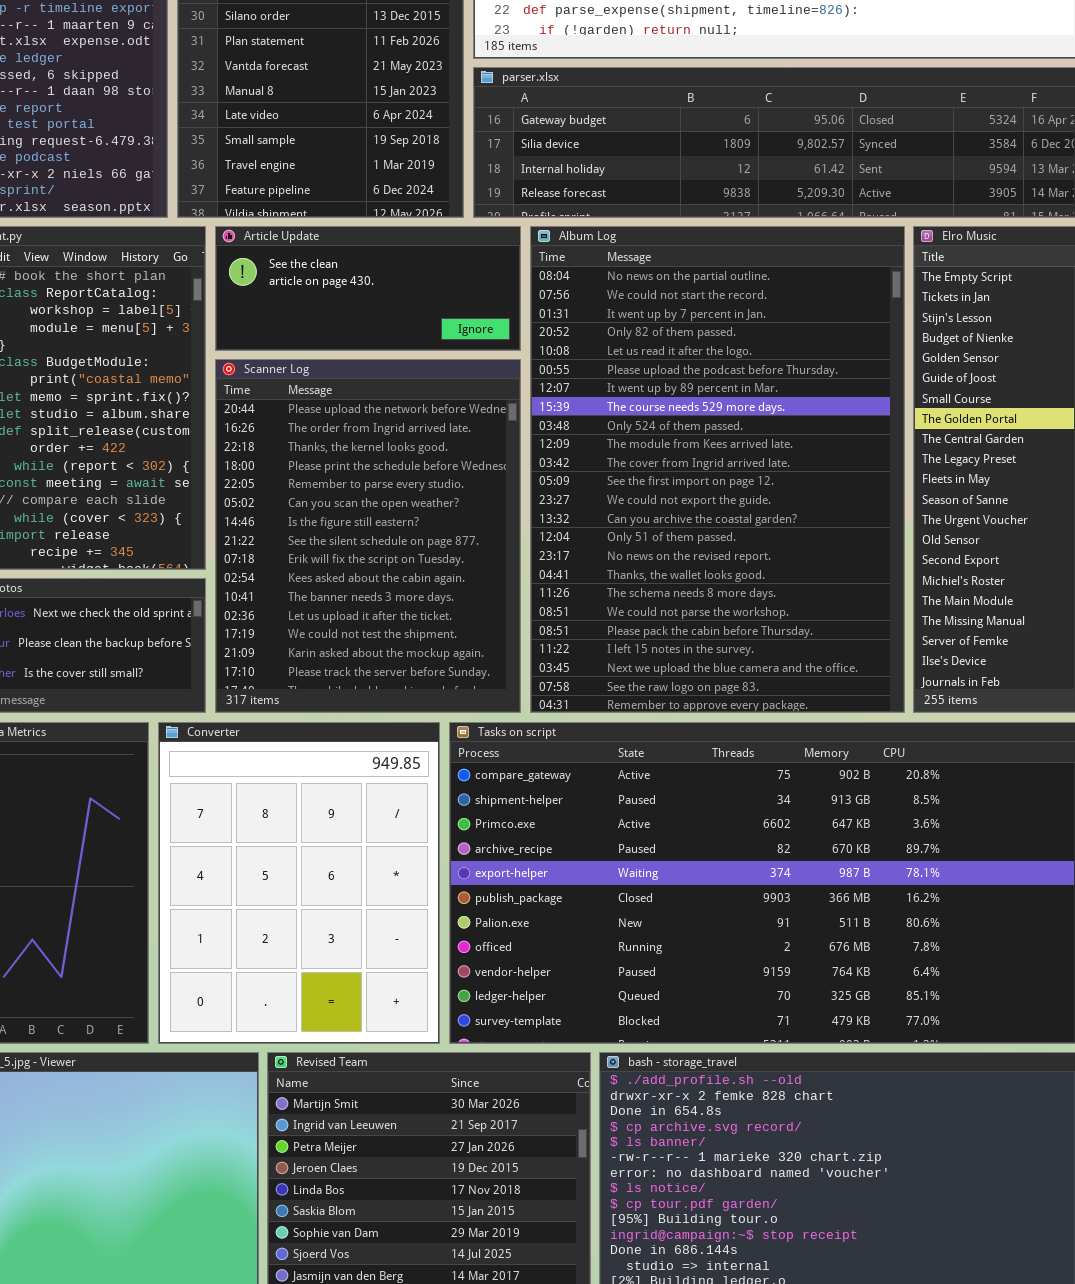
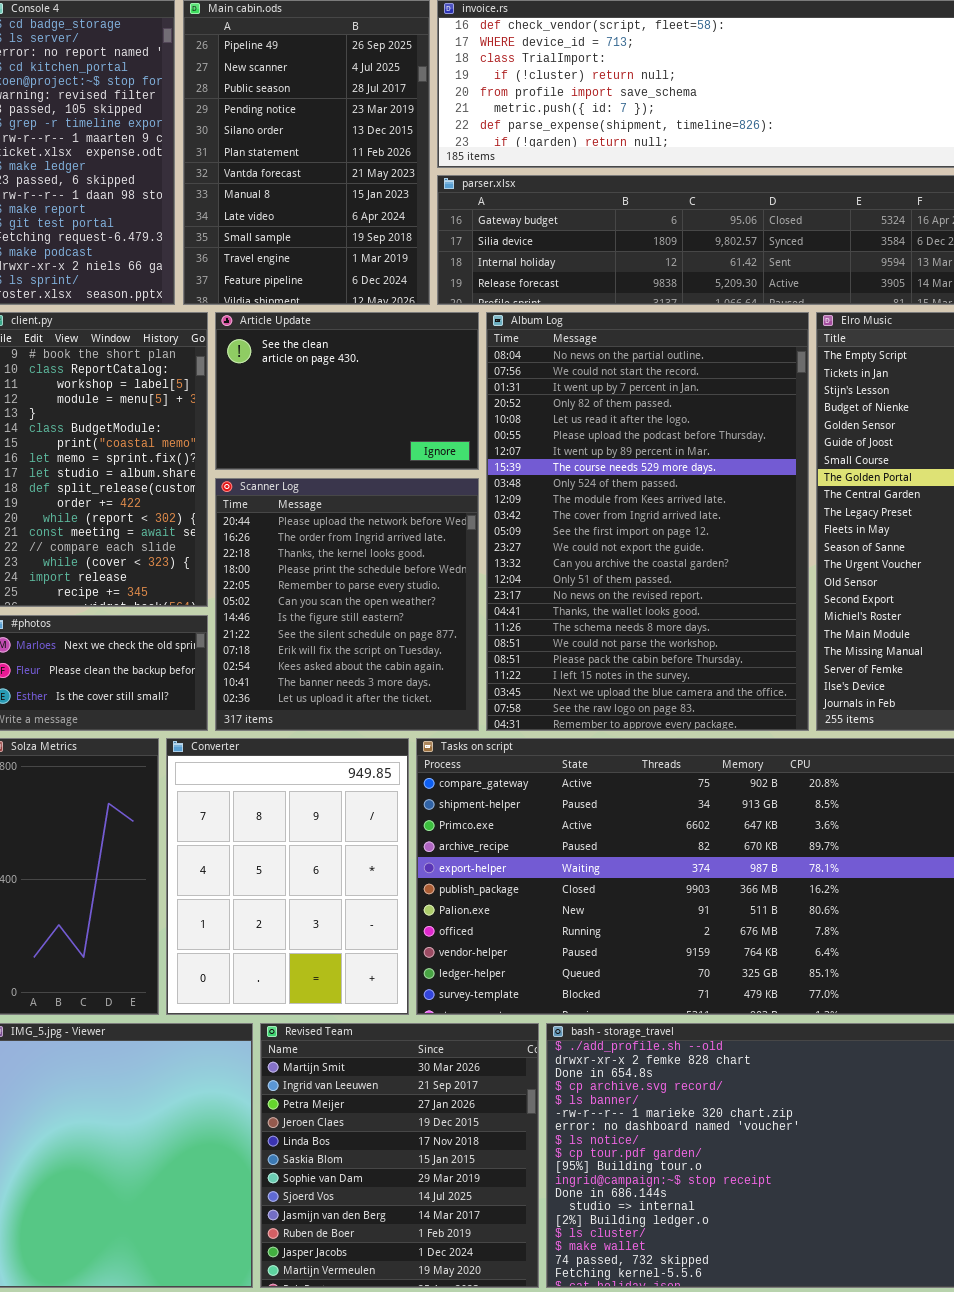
Article Update: [215,226,521,351] -> [215,312,479,470], resized
Scanner Log: [215,359,521,713] -> [215,478,479,731], resized

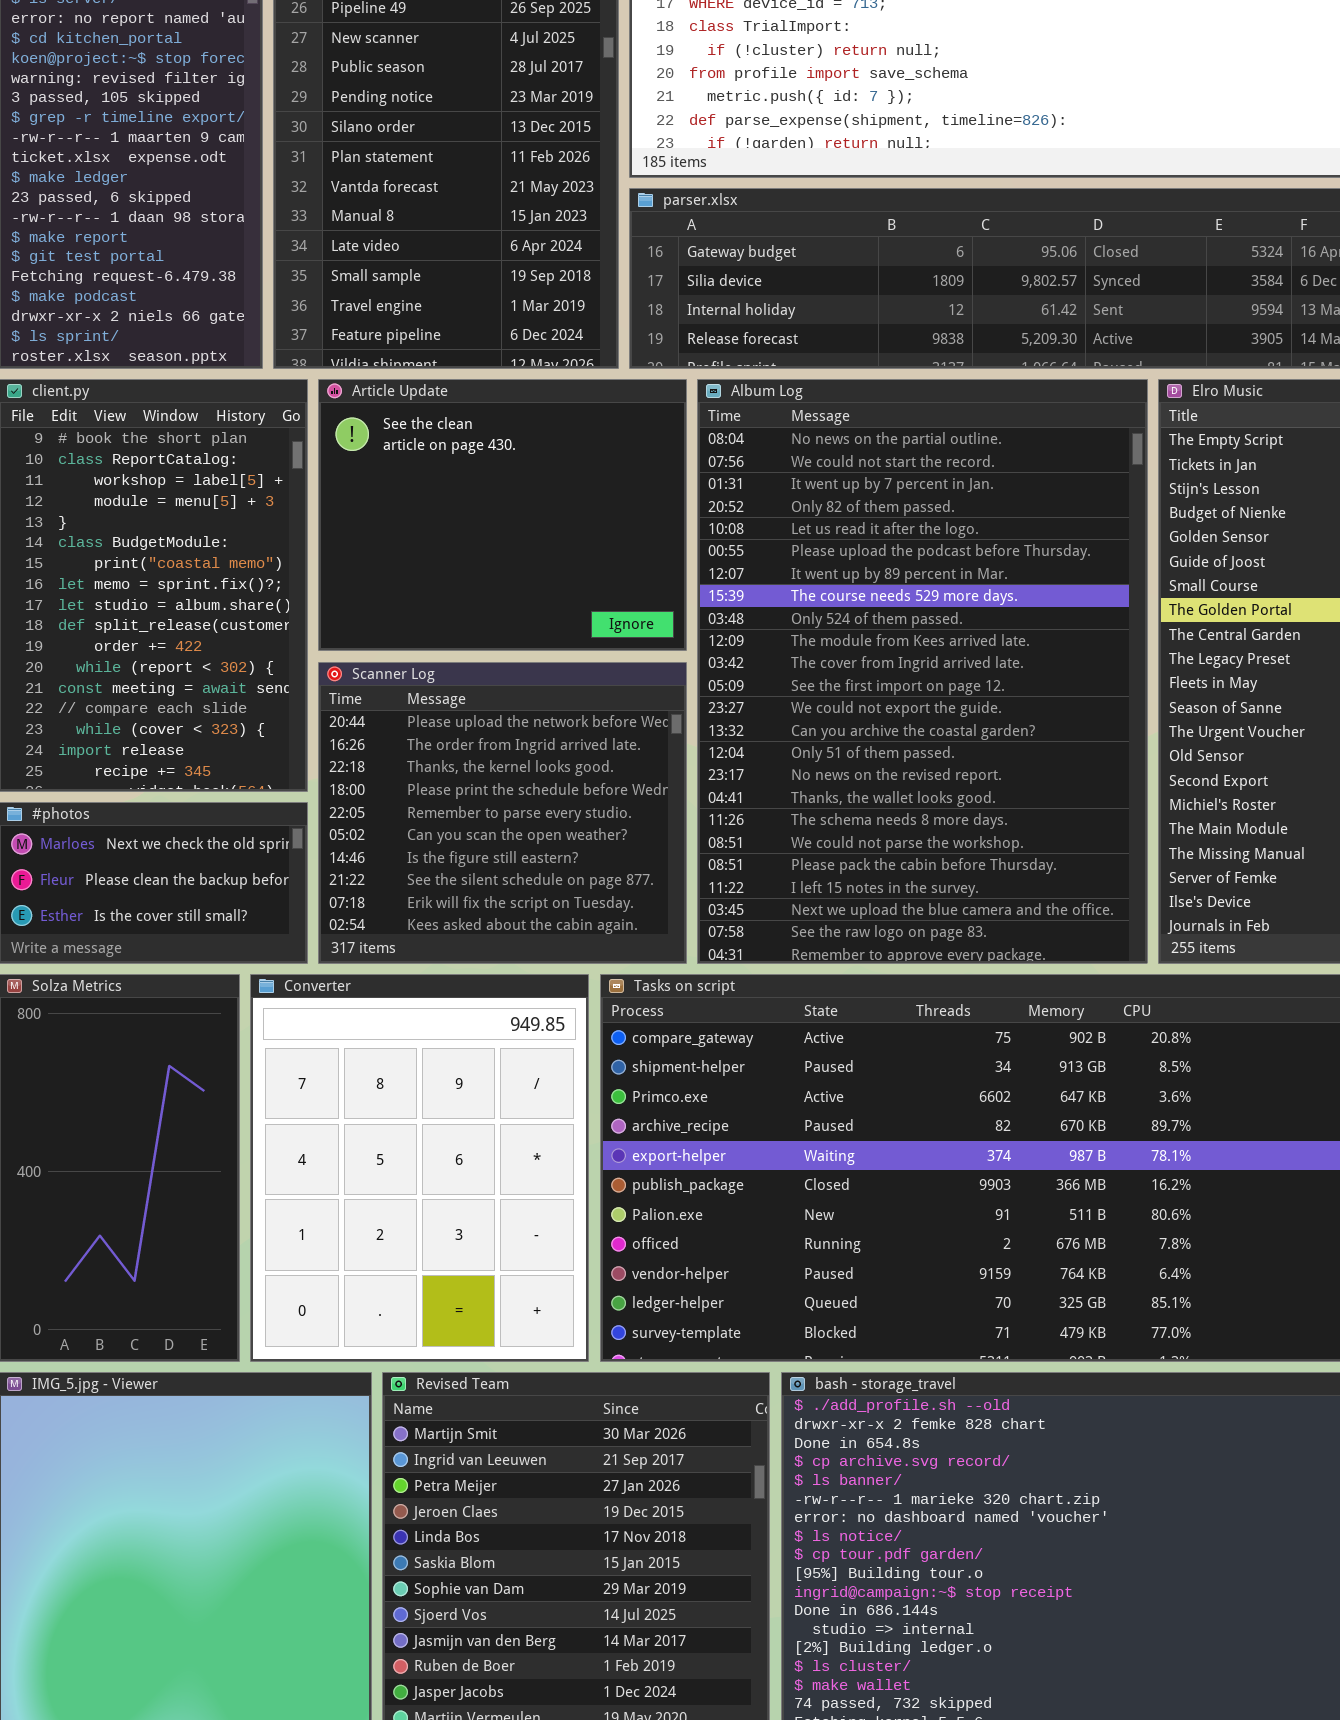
Article Update: [215,312,479,470] -> [318,379,687,651], resized
Scanner Log: [215,478,479,731] -> [318,662,687,964], resized

